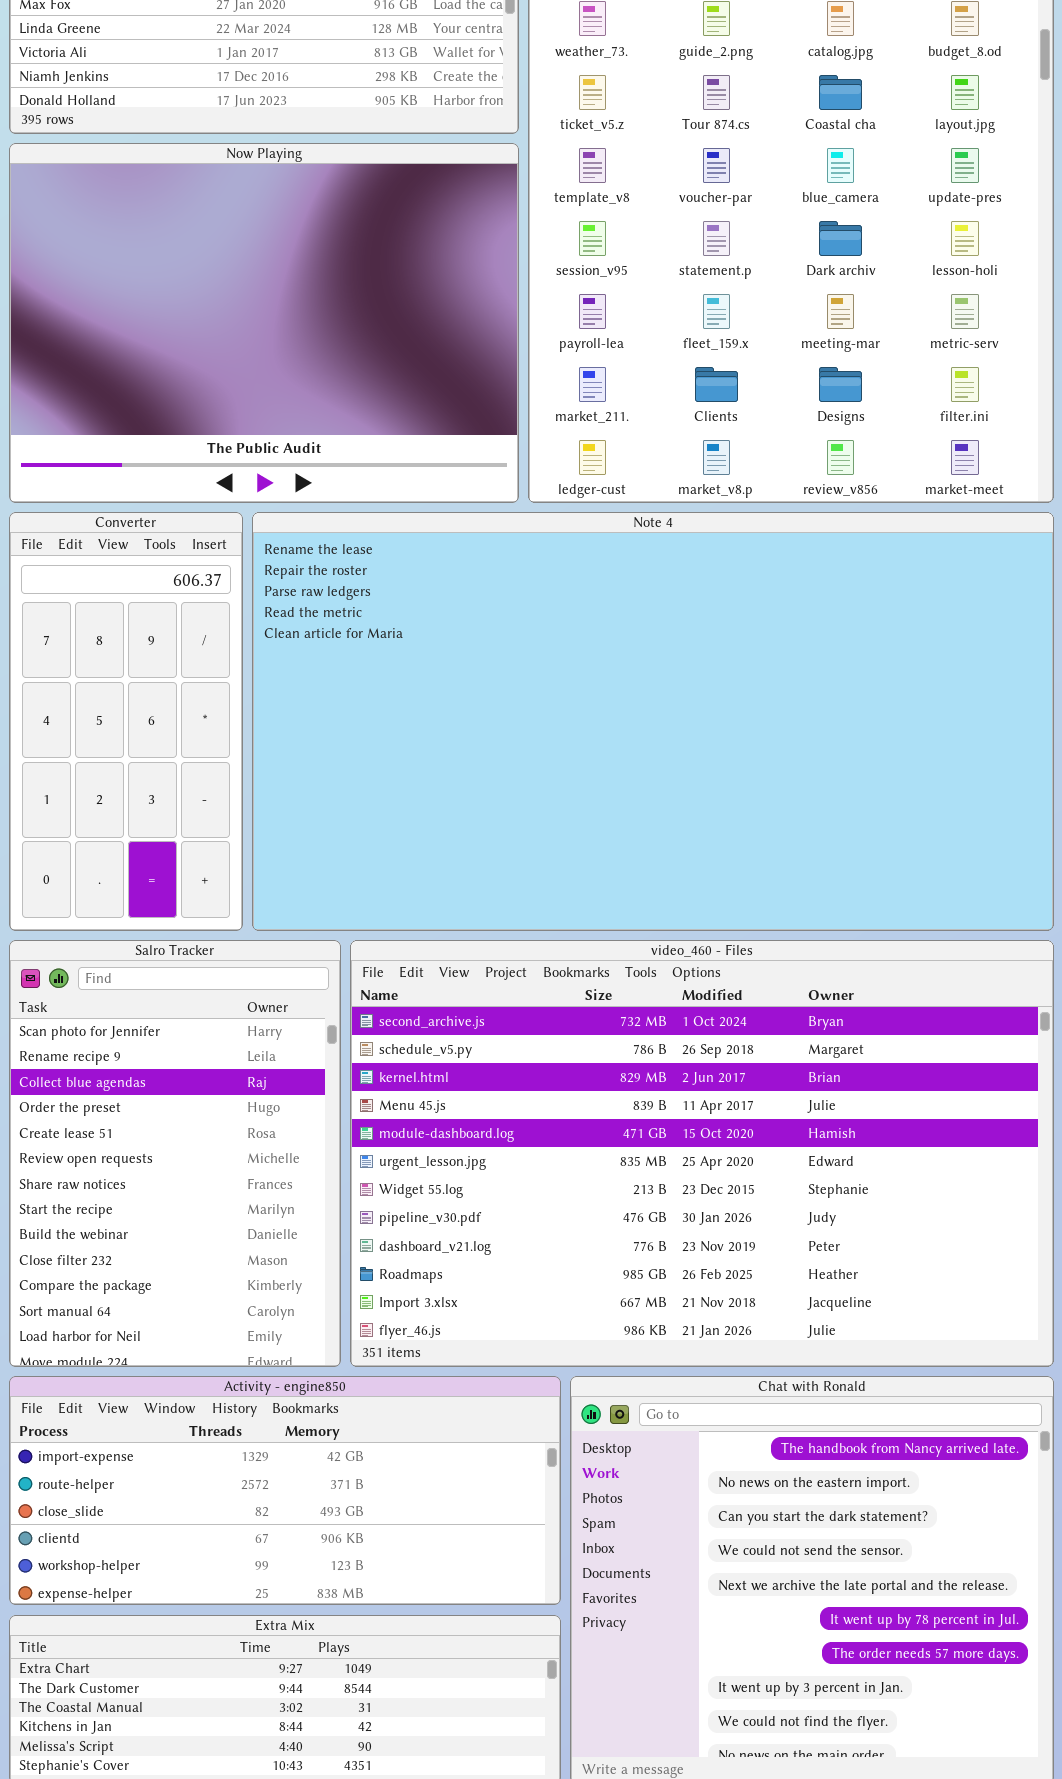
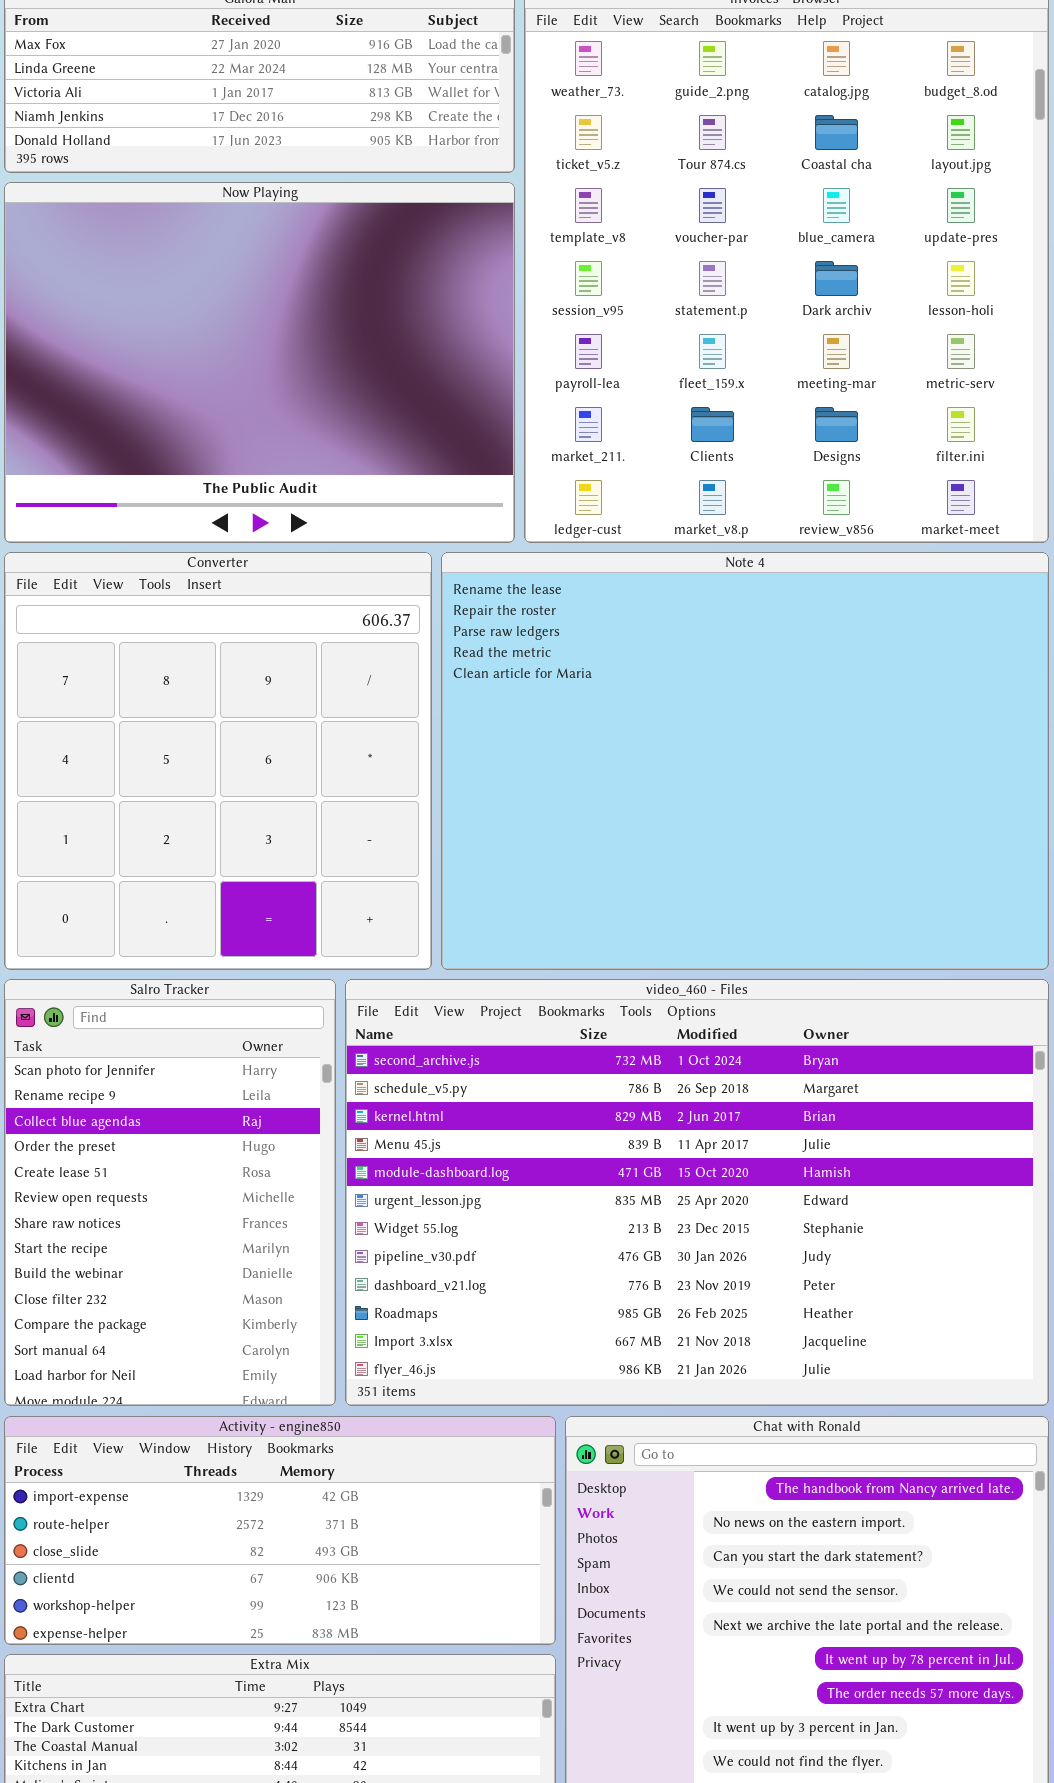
Converter: [9,512,243,931] -> [4,552,432,970], resized
Note 4: [252,512,1054,931] -> [441,552,1049,970], resized

